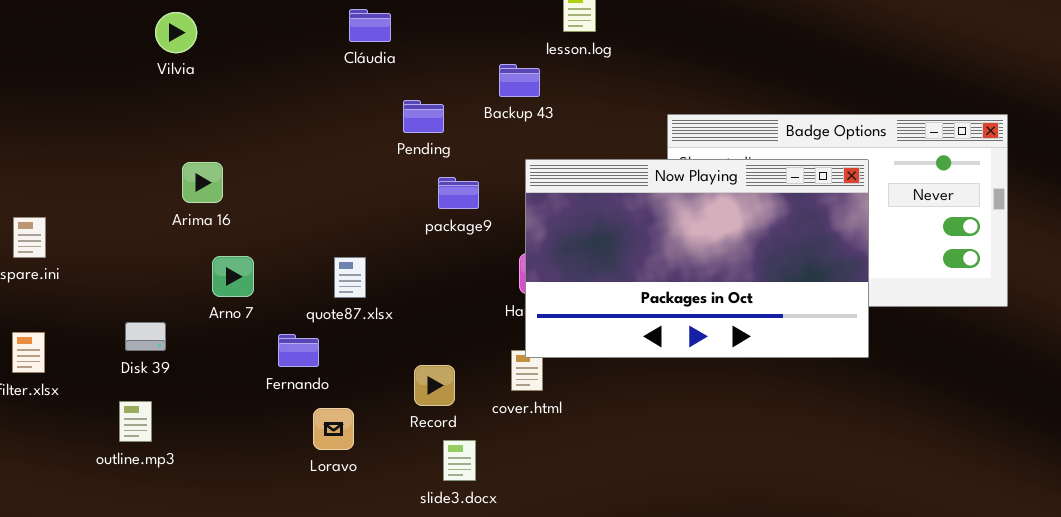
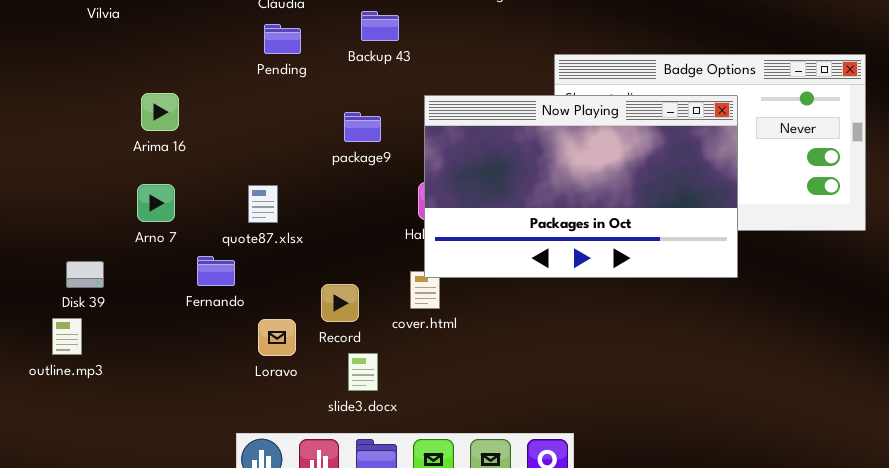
Backup 43: [499,64,540,97] -> [361,11,399,41], moved
Pending: [403,100,444,133] -> [264,24,301,54], moved
Arima 16: [182,162,223,203] -> [141,93,179,131], moved
Disk 39: [125,322,166,351] -> [66,261,104,288], moved
Loravo: [313,408,354,450] -> [258,319,296,356], moved

